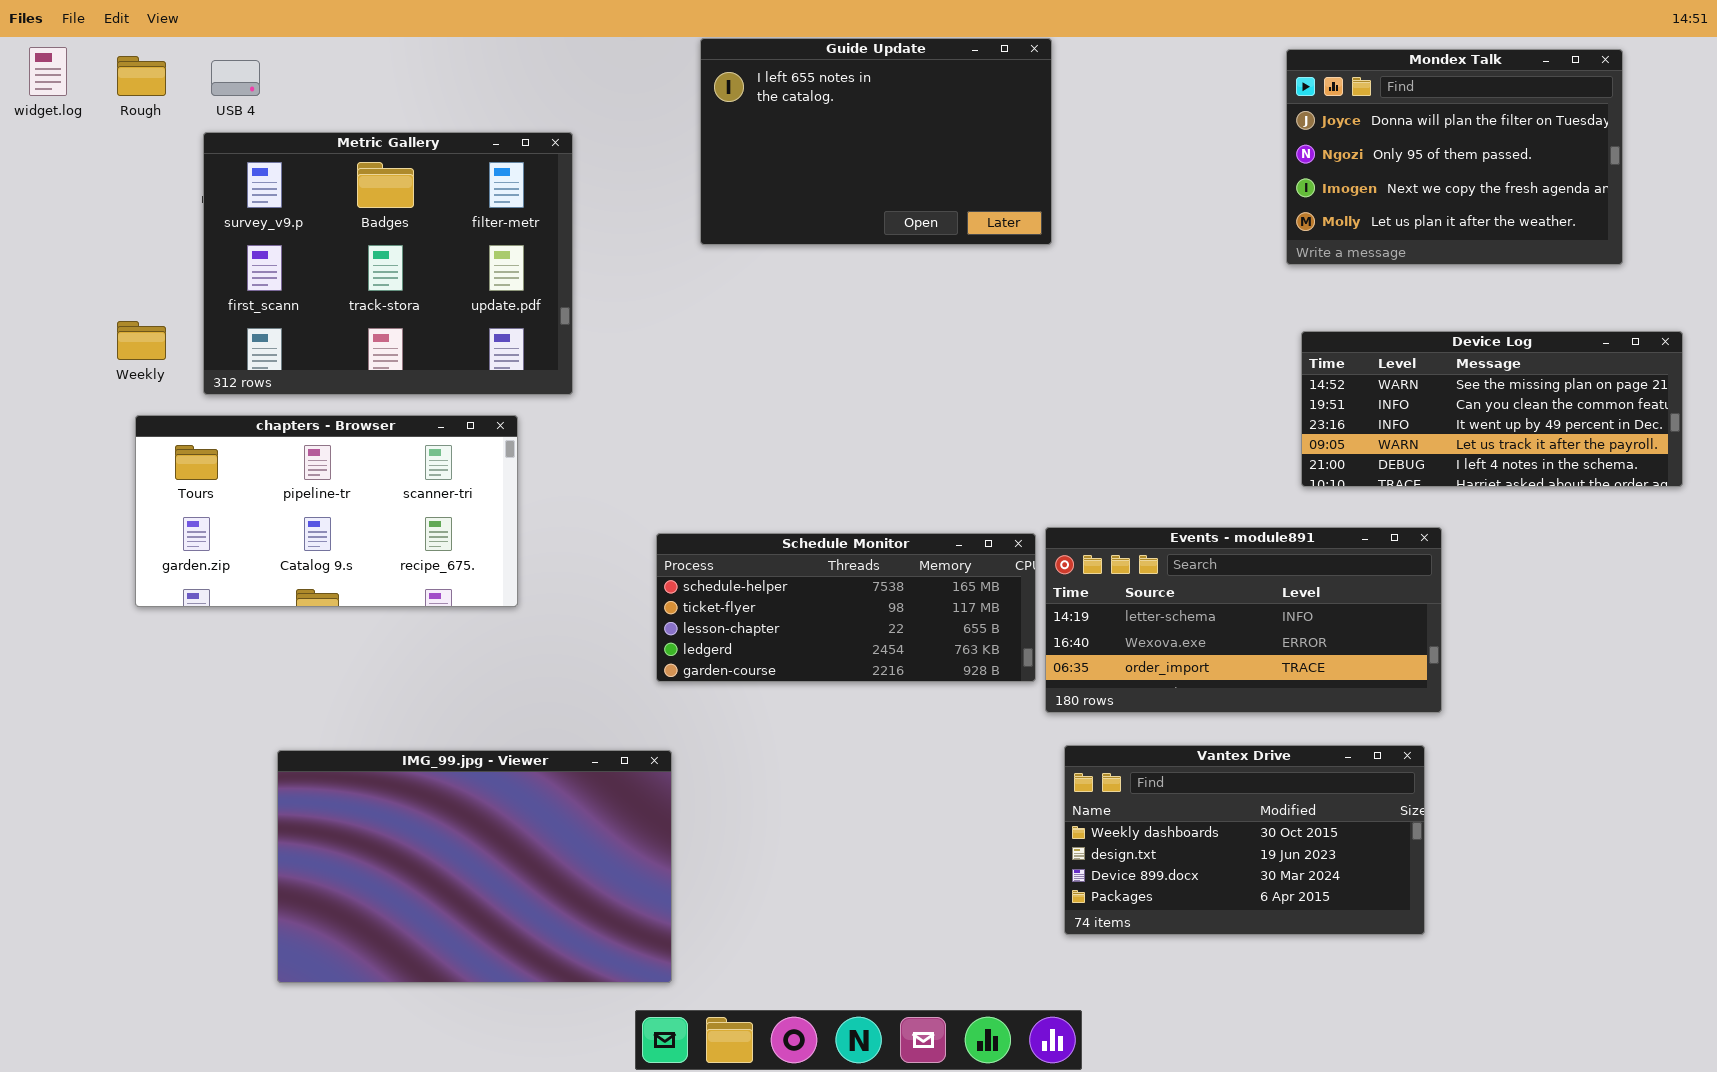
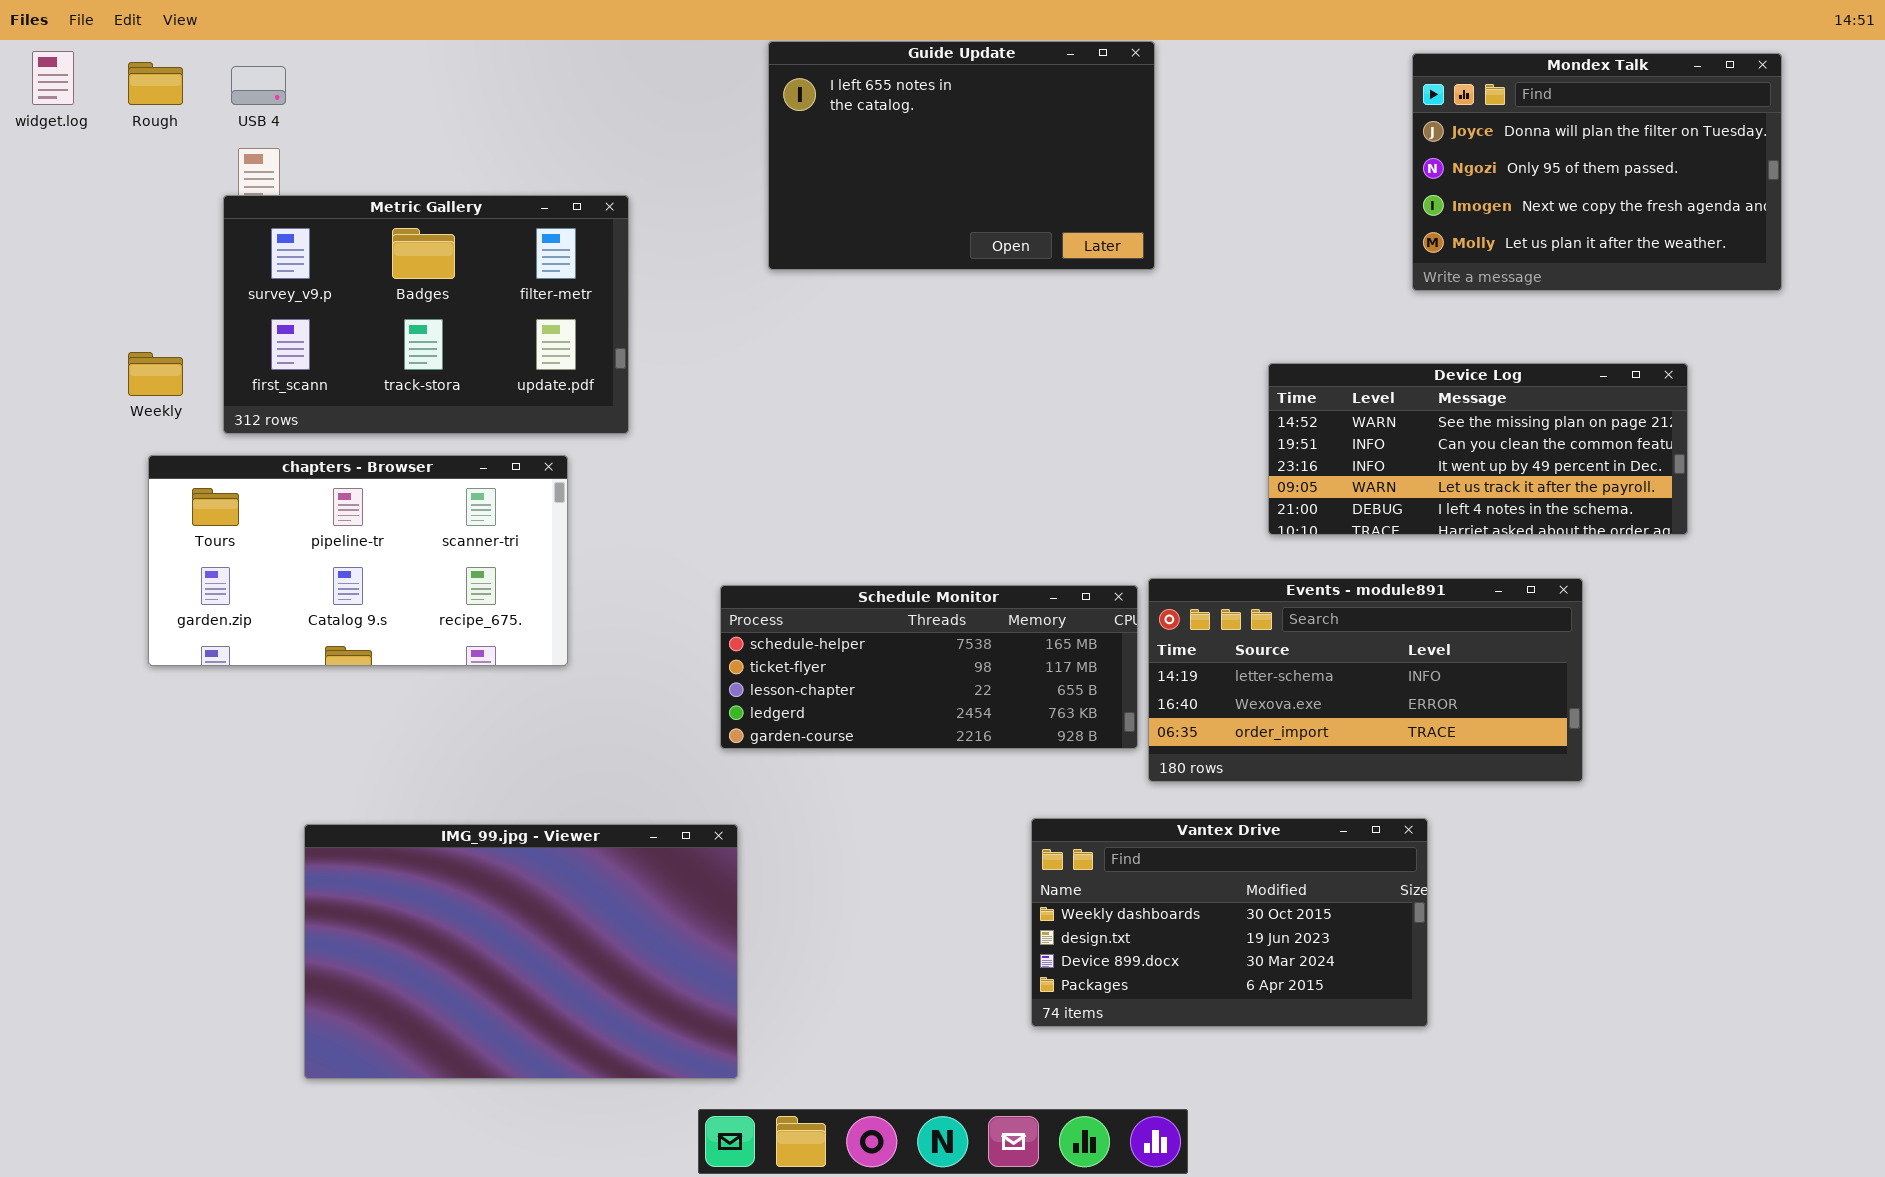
Metric Gallery: [203,132,573,395] -> [223,195,629,434], resized
Device Log: [1301,331,1683,487] -> [1268,363,1688,535], moved
Vantex Drive: [1064,745,1425,935] -> [1031,818,1428,1027], moved

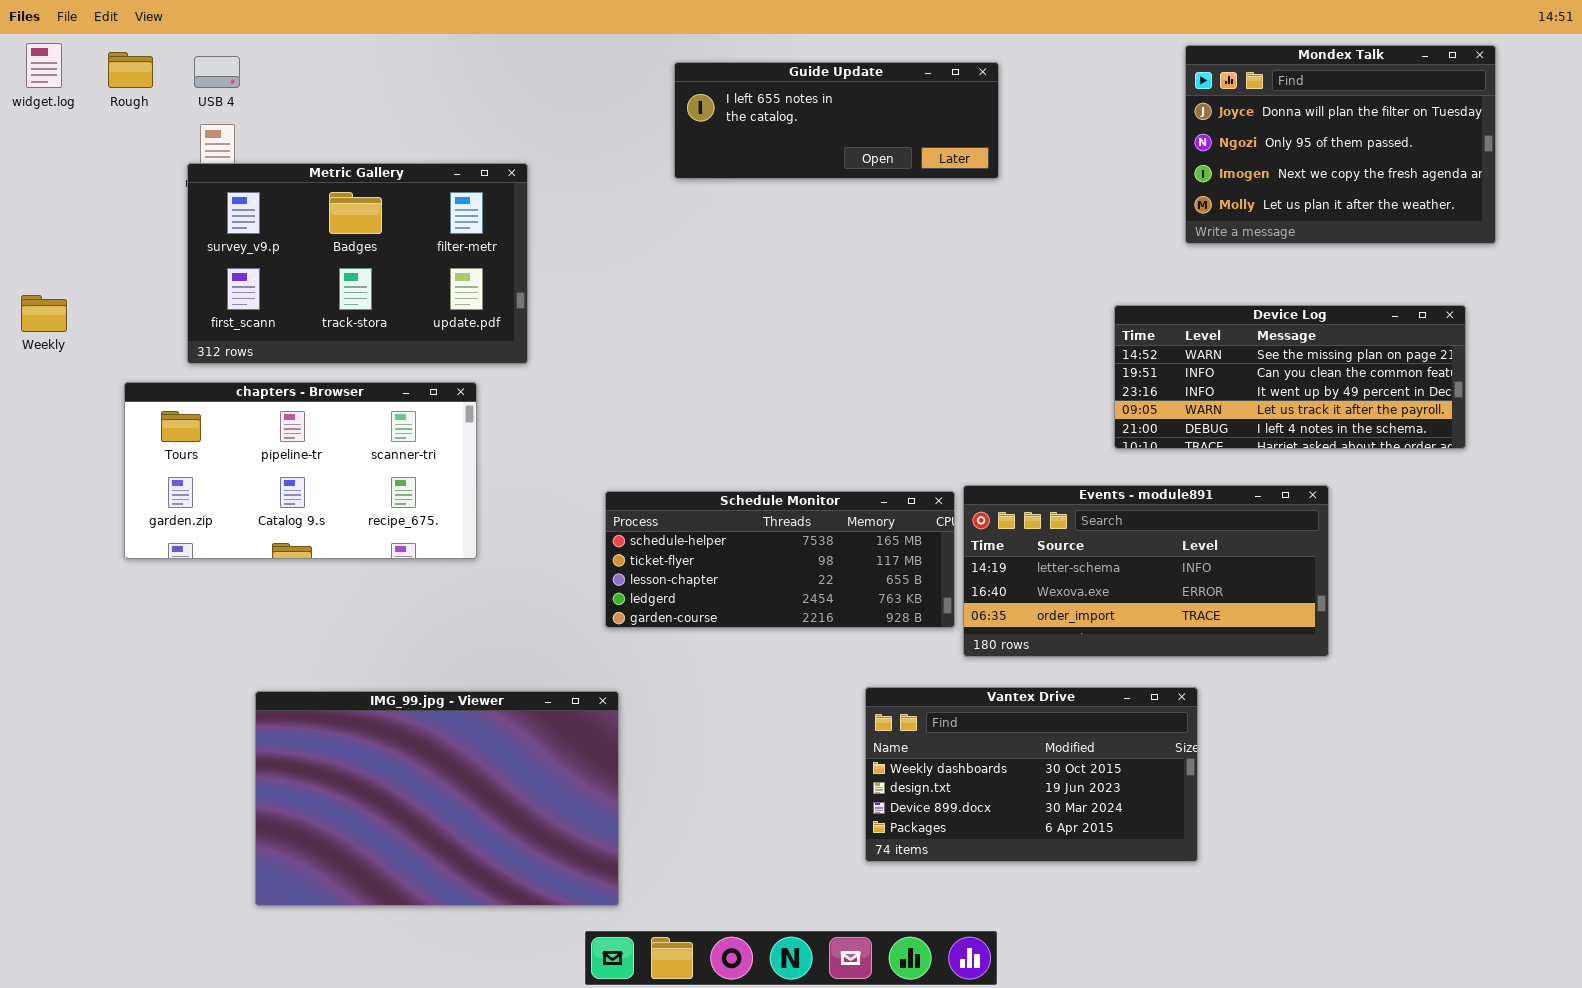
Guide Update: [768,41,1155,270] -> [674,62,999,179], moved, resized
Weekly: [128,352,183,396] -> [21,295,67,332], moved
Device Log: [1268,363,1688,535] -> [1114,305,1466,449], moved

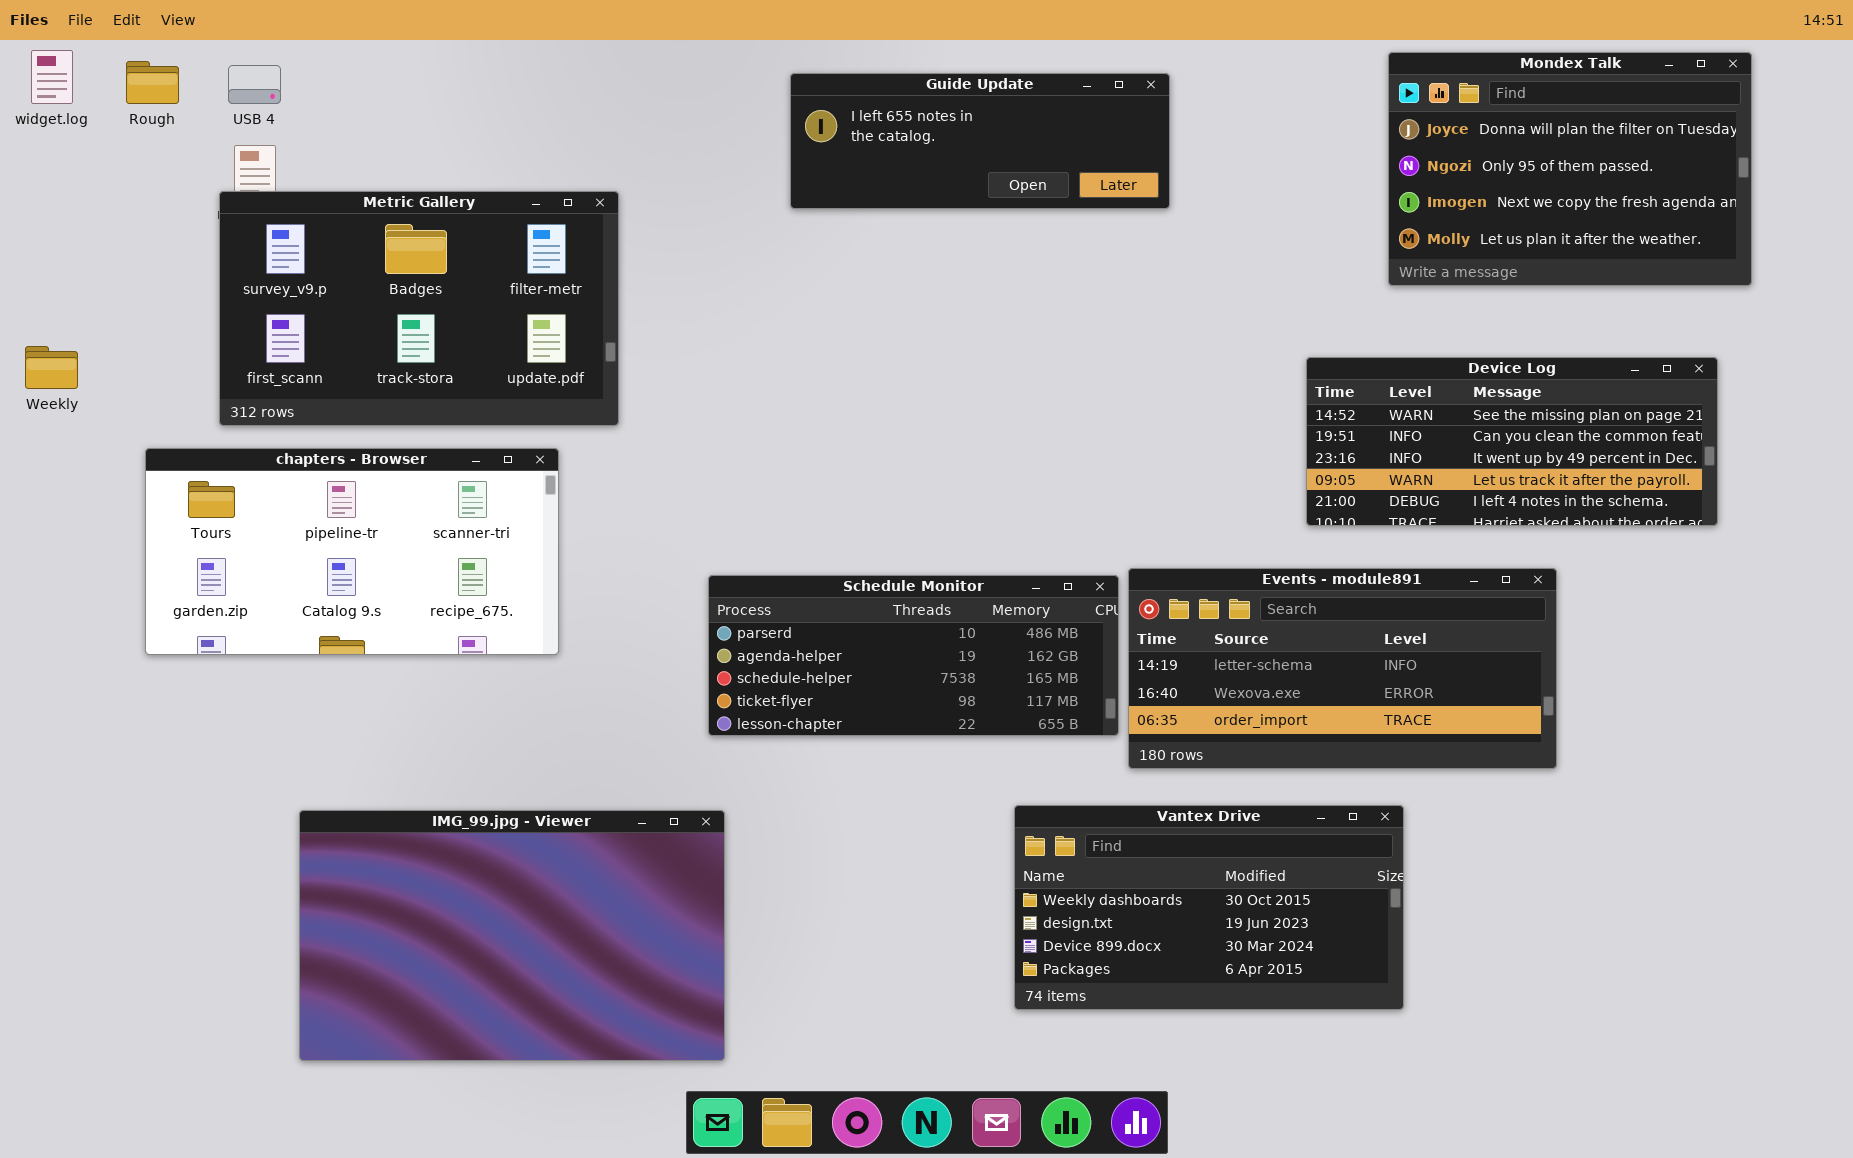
Schedule Monitor: [605,491,955,628] -> [708,575,1119,736], scrolled up 2 rows

